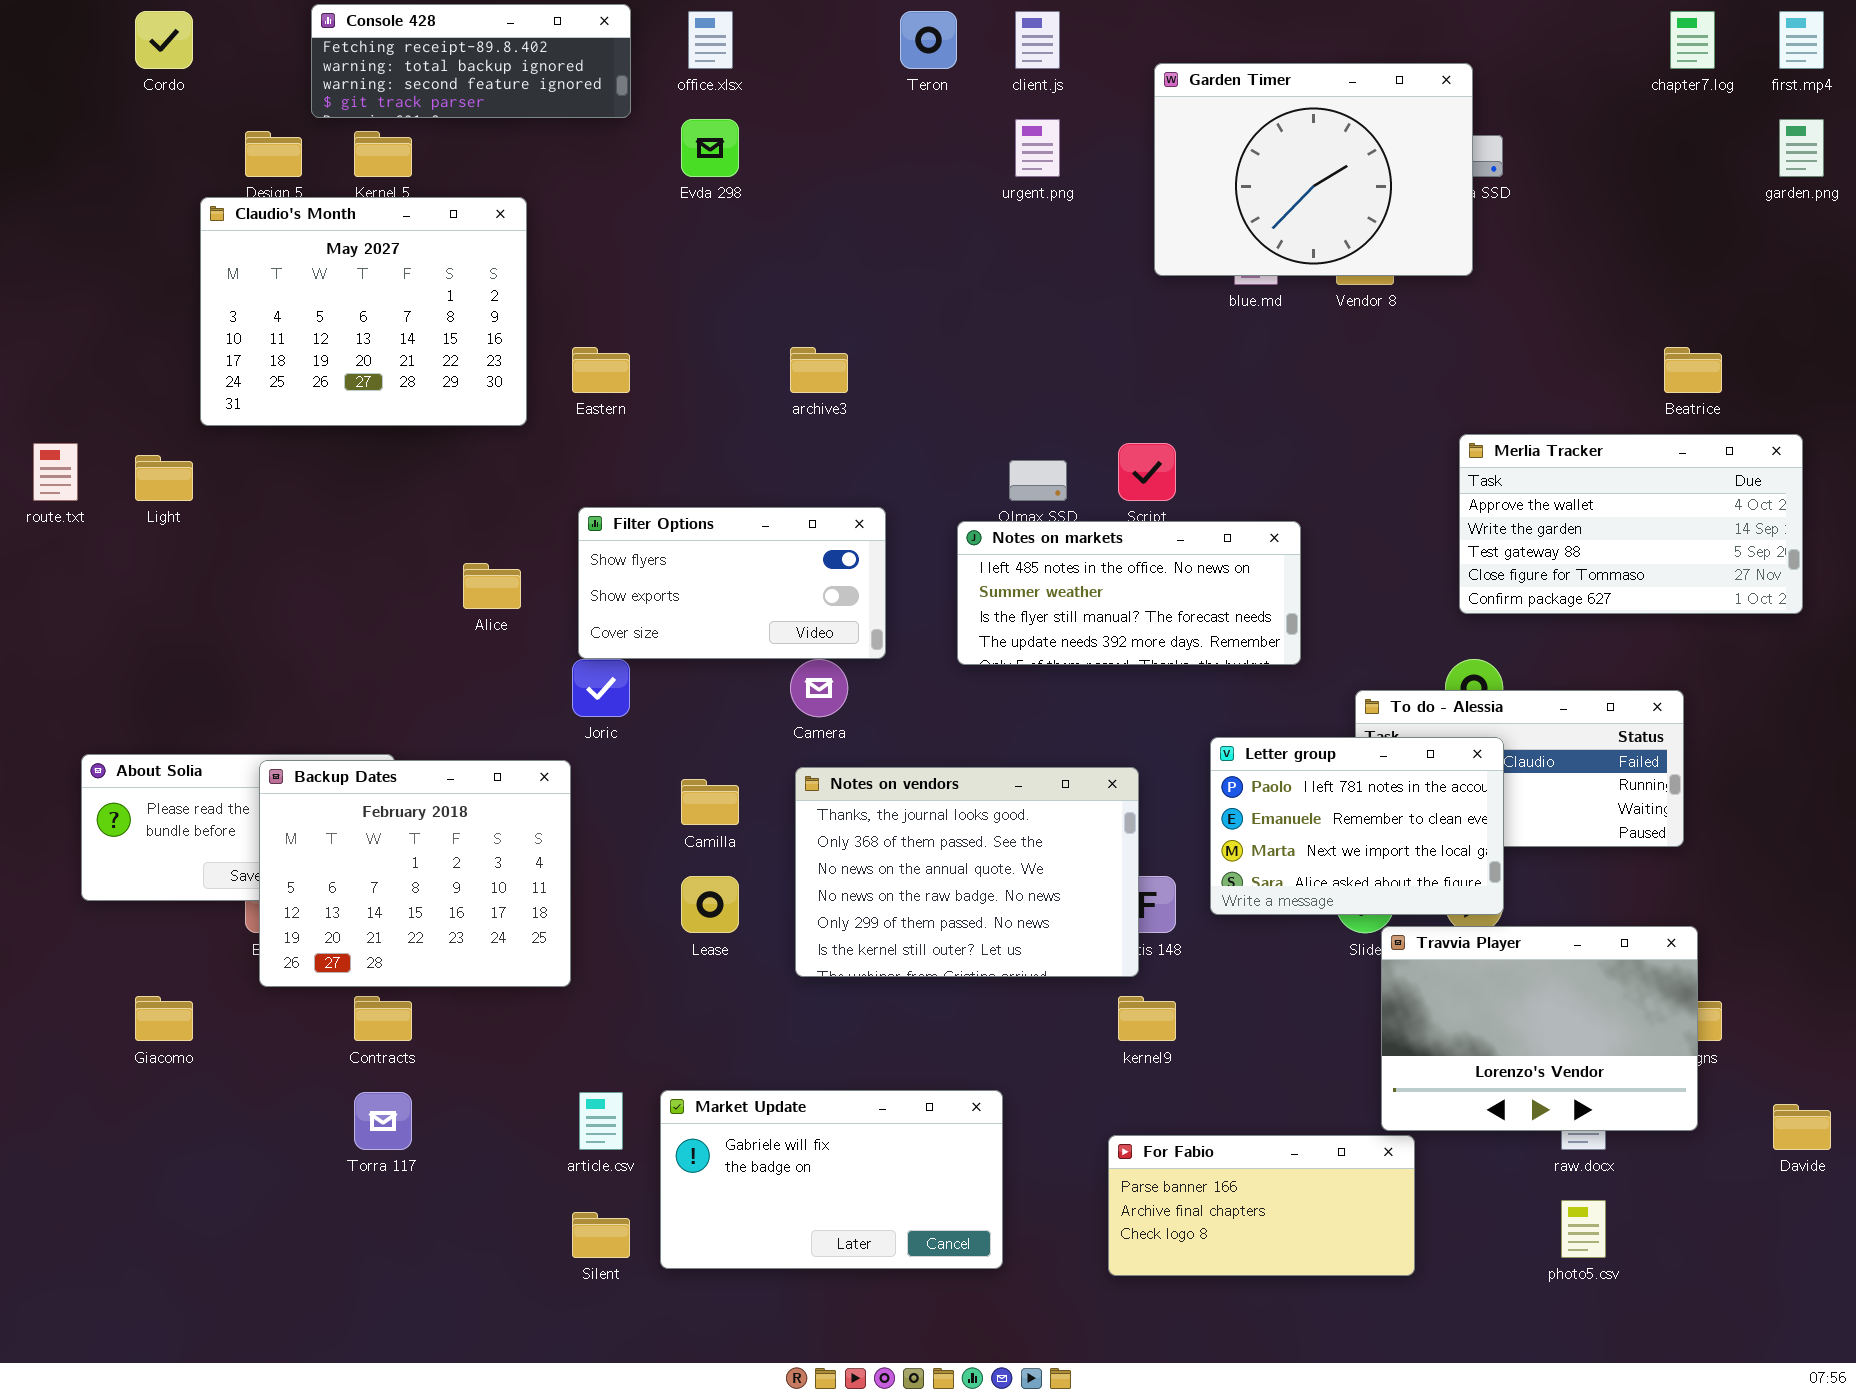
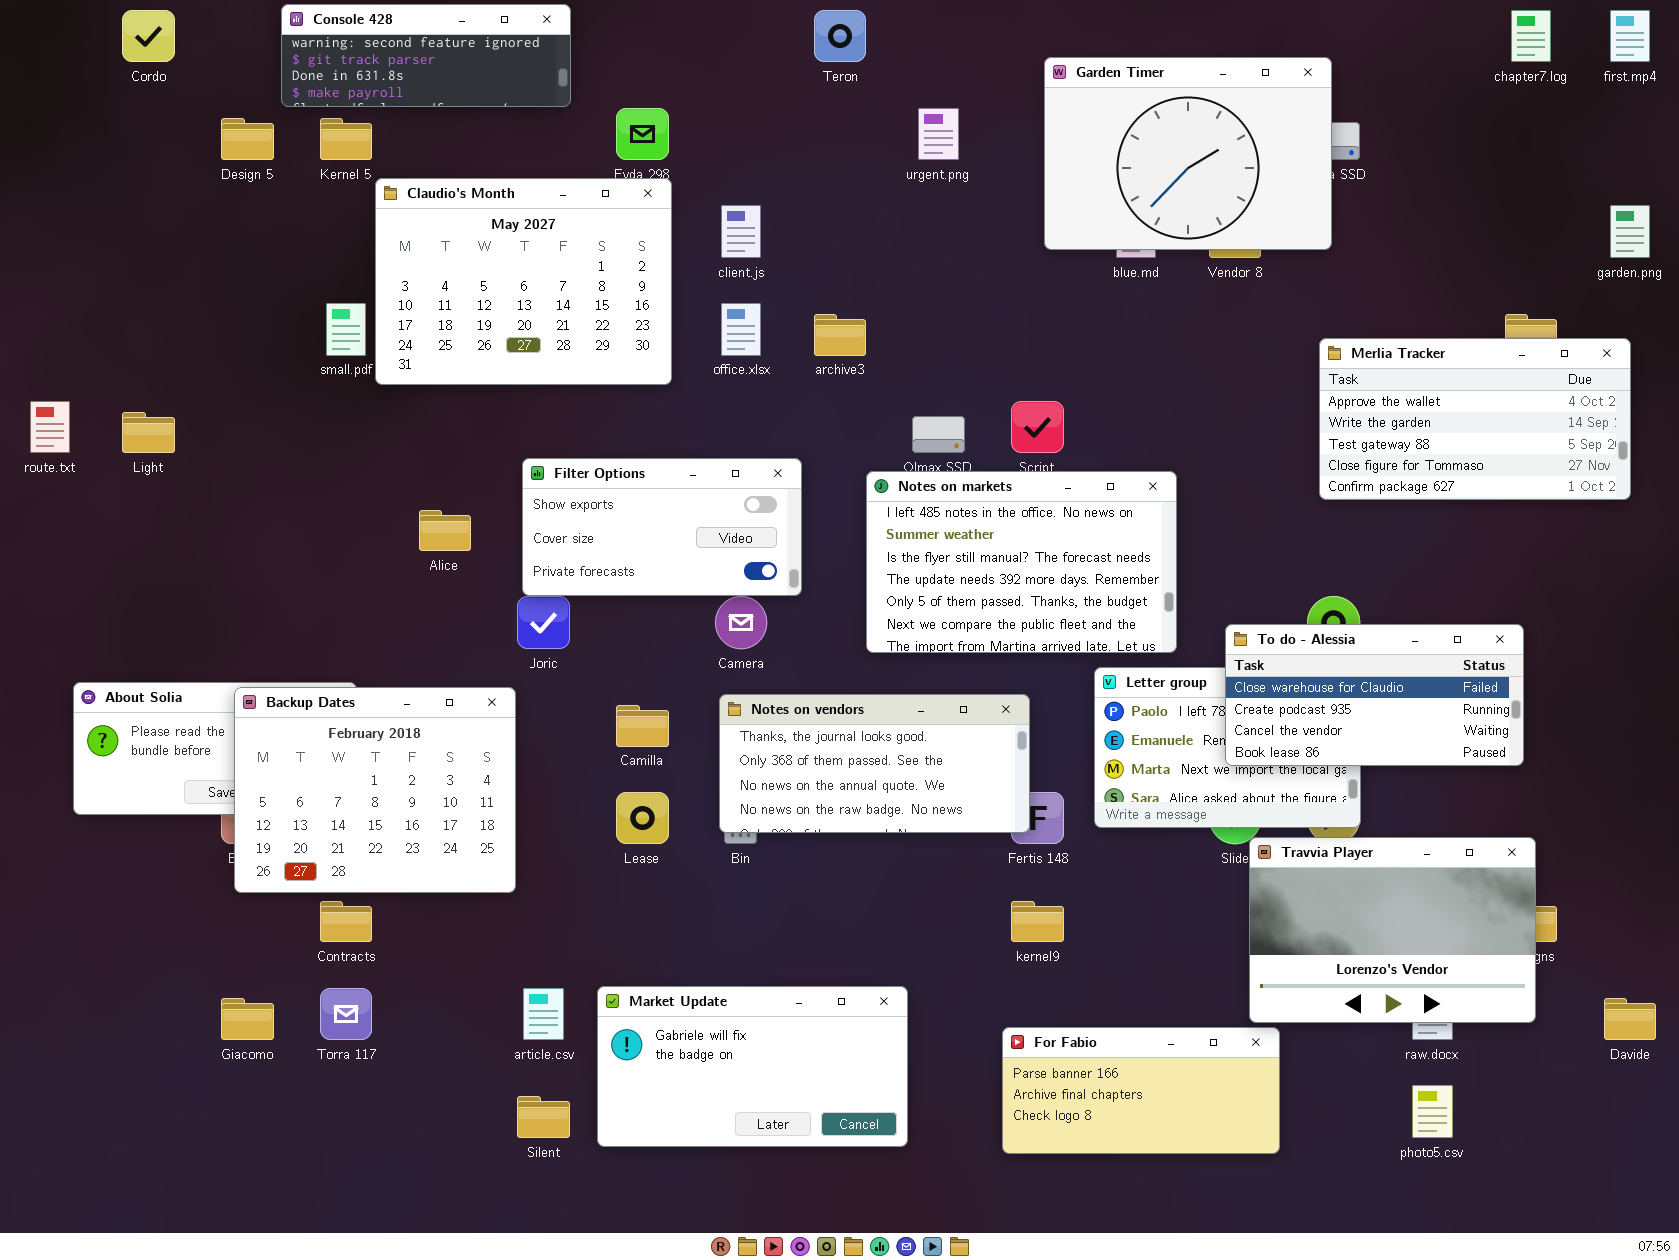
Console 428: [311,4,631,118] -> [281,4,571,107], scrolled down 2 rows
office.xlsx: [688,11,733,69] -> [721,303,761,356], moved
client.js: [1015,11,1060,69] -> [721,205,761,258], moved
garden.png: [1779,119,1824,177] -> [1610,205,1650,258], moved
Claudio's Month: [200,197,527,426] -> [375,178,672,385], moved
archive3: [790,347,848,393] -> [814,314,866,356], moved
Merlia Tracker: [1459,434,1803,614] -> [1319,338,1631,500], moved
Filter Options: [578,507,886,659] -> [522,458,802,596], scrolled down 1 row
Notes on markets: [957,521,1301,665] -> [866,471,1177,653], resized
To do - Alessia: [1355,690,1684,847] -> [1225,624,1524,766], raised
Notes on vendors: [795,767,1139,977] -> [719,694,1030,833], resized
Giacomo: [135,996,193,1041] -> [221,998,274,1040], moved

